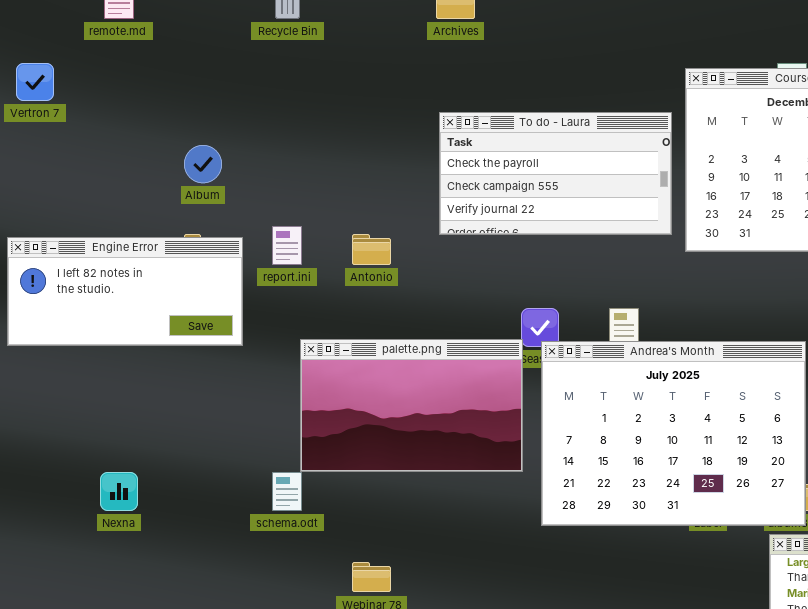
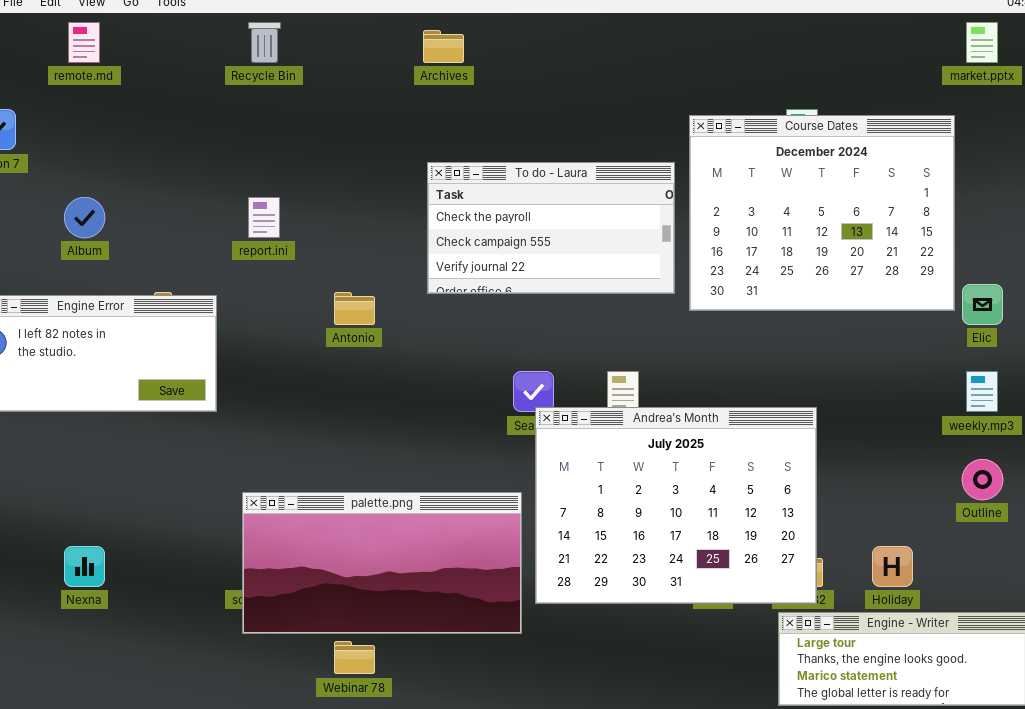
Album: [184,145,222,183] -> [64,197,105,238], moved
report.ini: [272,226,302,265] -> [248,197,280,238], moved
palette.png: [300,339,523,472] -> [242,492,522,634], moved, resized

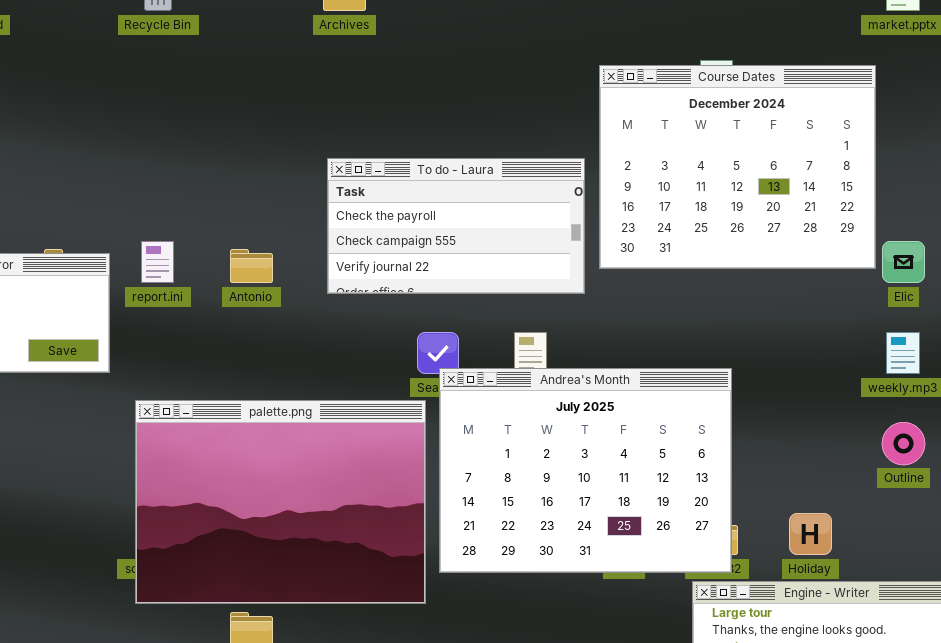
To do - Laura: [427,162,675,294] -> [327,158,585,294], moved
report.ini: [248,197,280,238] -> [141,241,174,283], moved
palette.png: [242,492,522,634] -> [135,400,426,604], resized

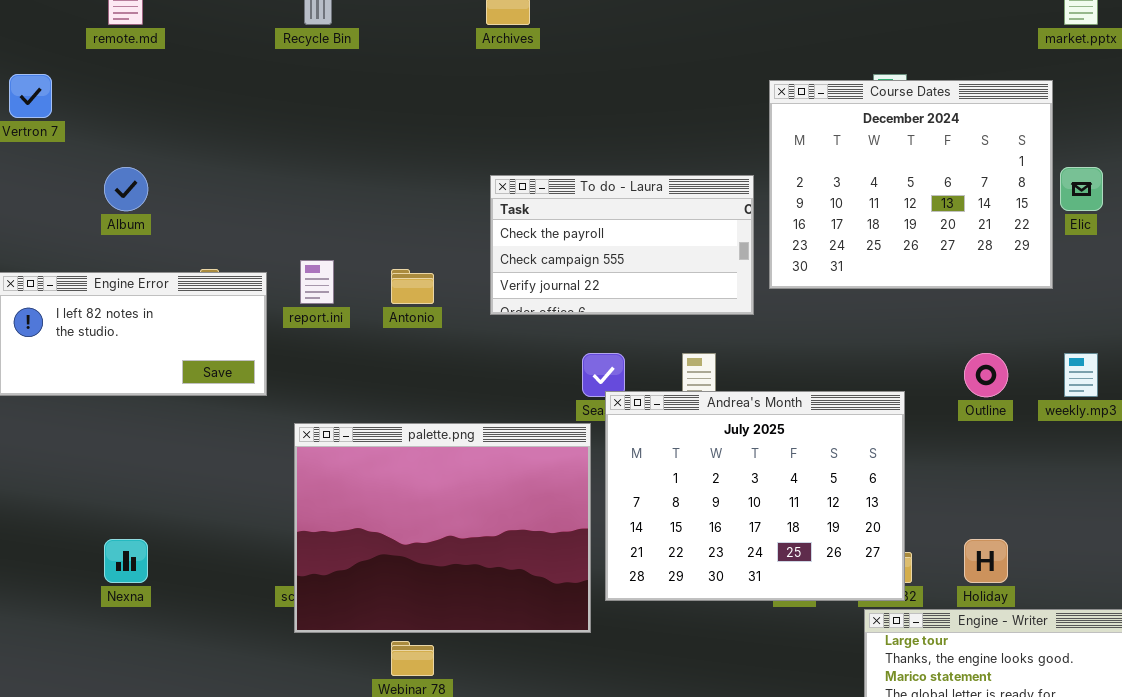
Elic: [882,241,925,283] -> [1060,167,1103,211], moved
Outline: [882,422,925,465] -> [964,353,1008,397], moved

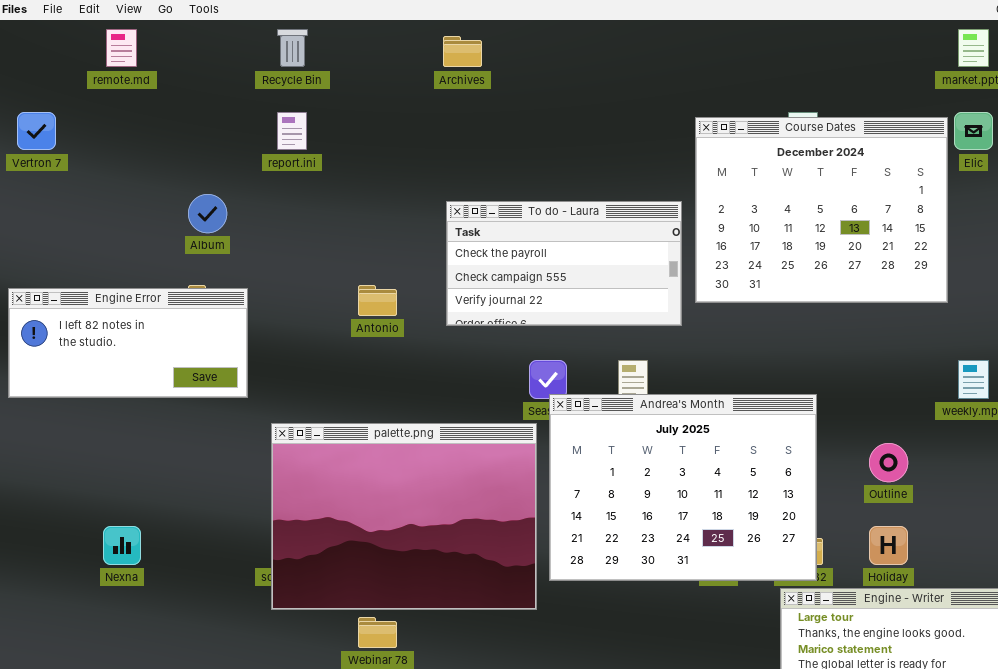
Album: [104,167,148,211] -> [188,194,227,233], moved
Elic: [1060,167,1103,211] -> [954,112,993,150], moved
report.ini: [300,260,334,304] -> [277,112,307,150], moved
Outline: [964,353,1008,397] -> [869,443,908,482], moved

